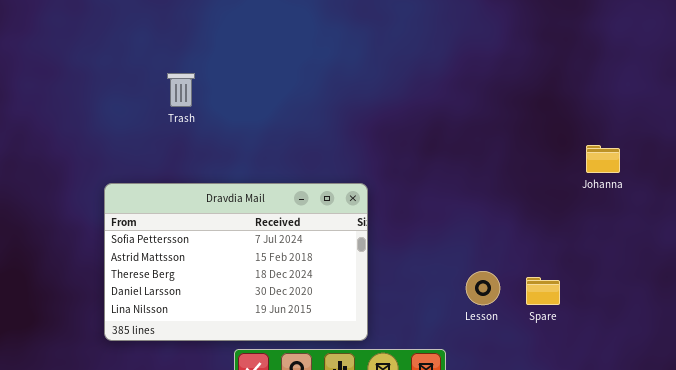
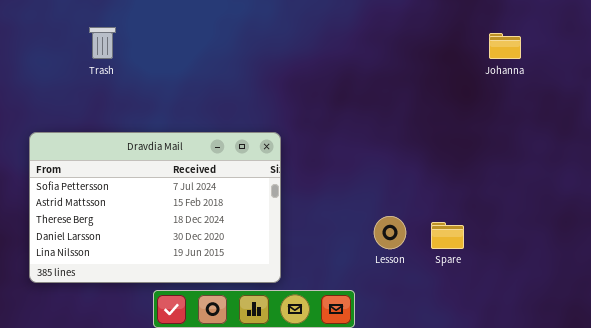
Johanna: [586,145,620,173] -> [489,33,521,59], moved

